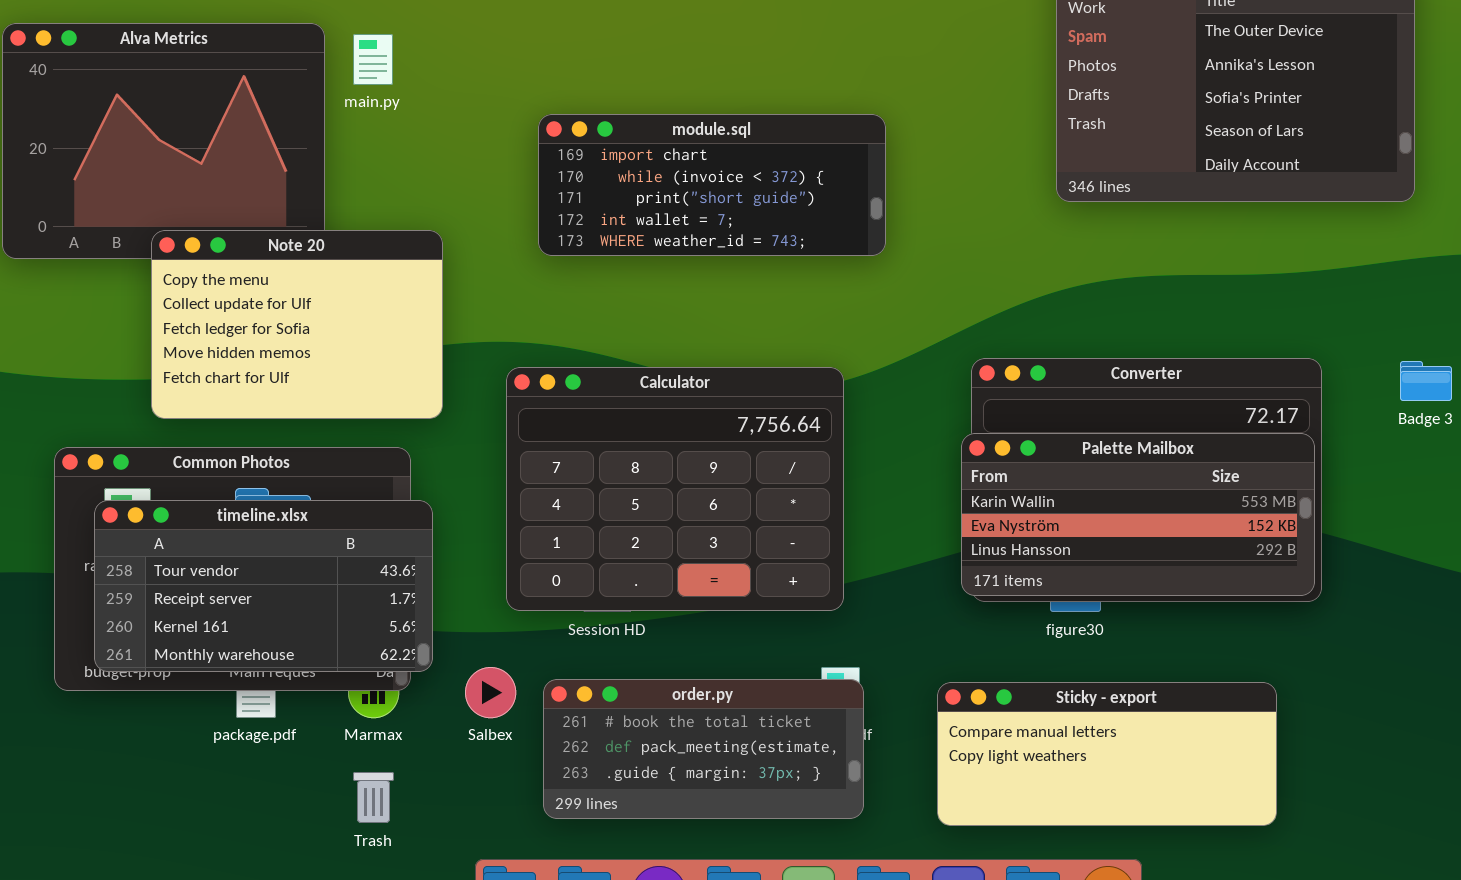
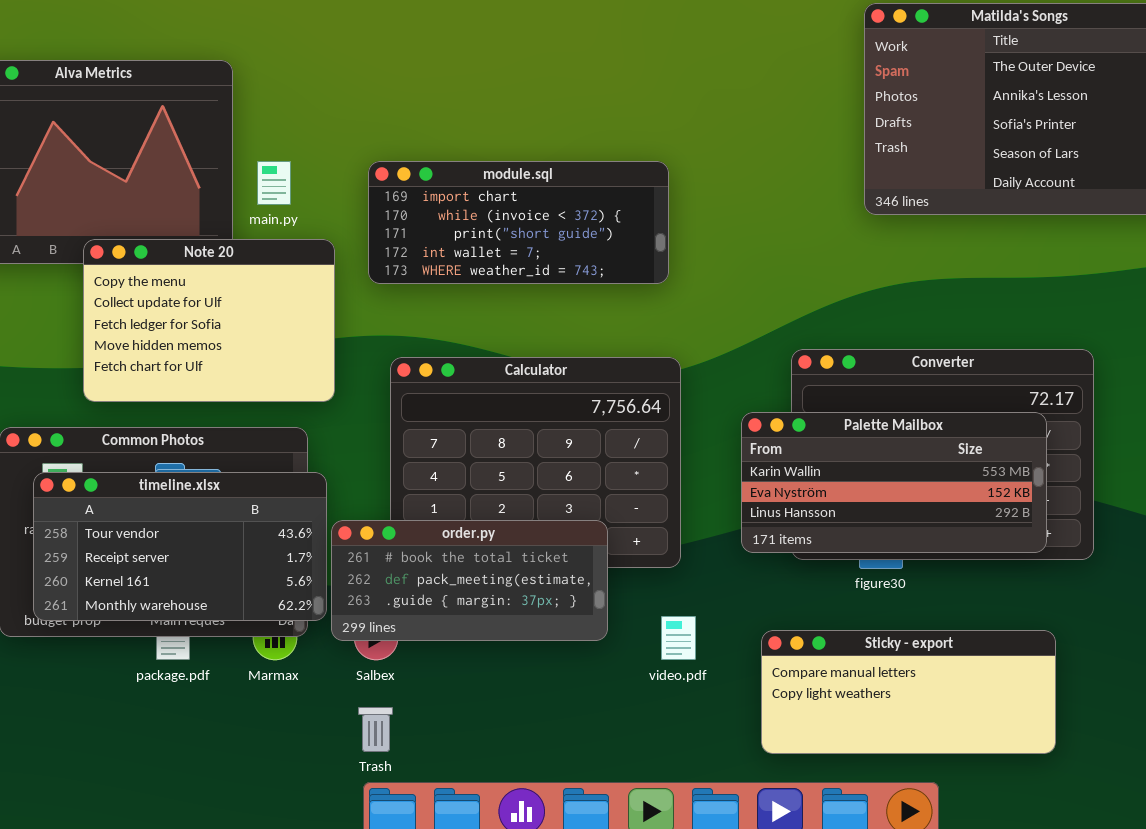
main.py: [353,34,393,85] -> [257,161,291,205], moved
module.sql: [538,114,886,256] -> [368,161,669,284], moved
Palette Mailbox: [961,433,1315,596] -> [741,412,1047,553], moved
order.py: [543,679,864,819] -> [331,520,608,641], moved
Trash: [353,772,394,823] -> [358,707,393,752], moved

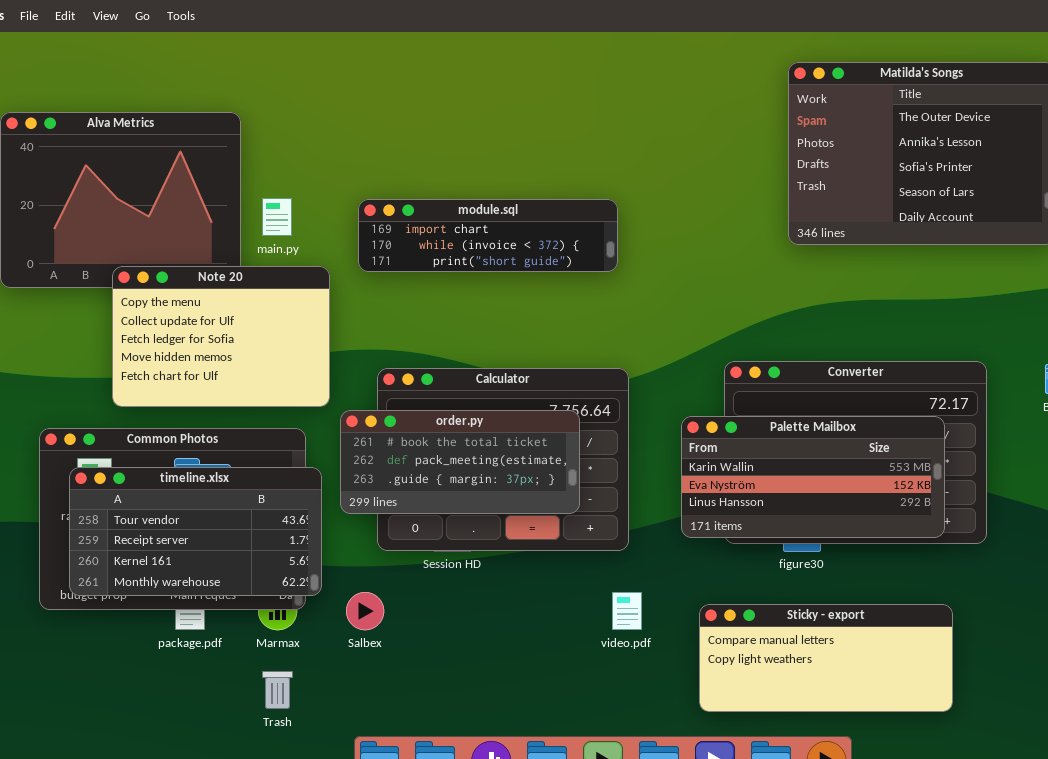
module.sql: [368,161,669,284] -> [358,199,618,272], resized
order.py: [331,520,608,641] -> [340,410,580,514], moved
Trash: [358,707,393,752] -> [262,671,293,709], moved

